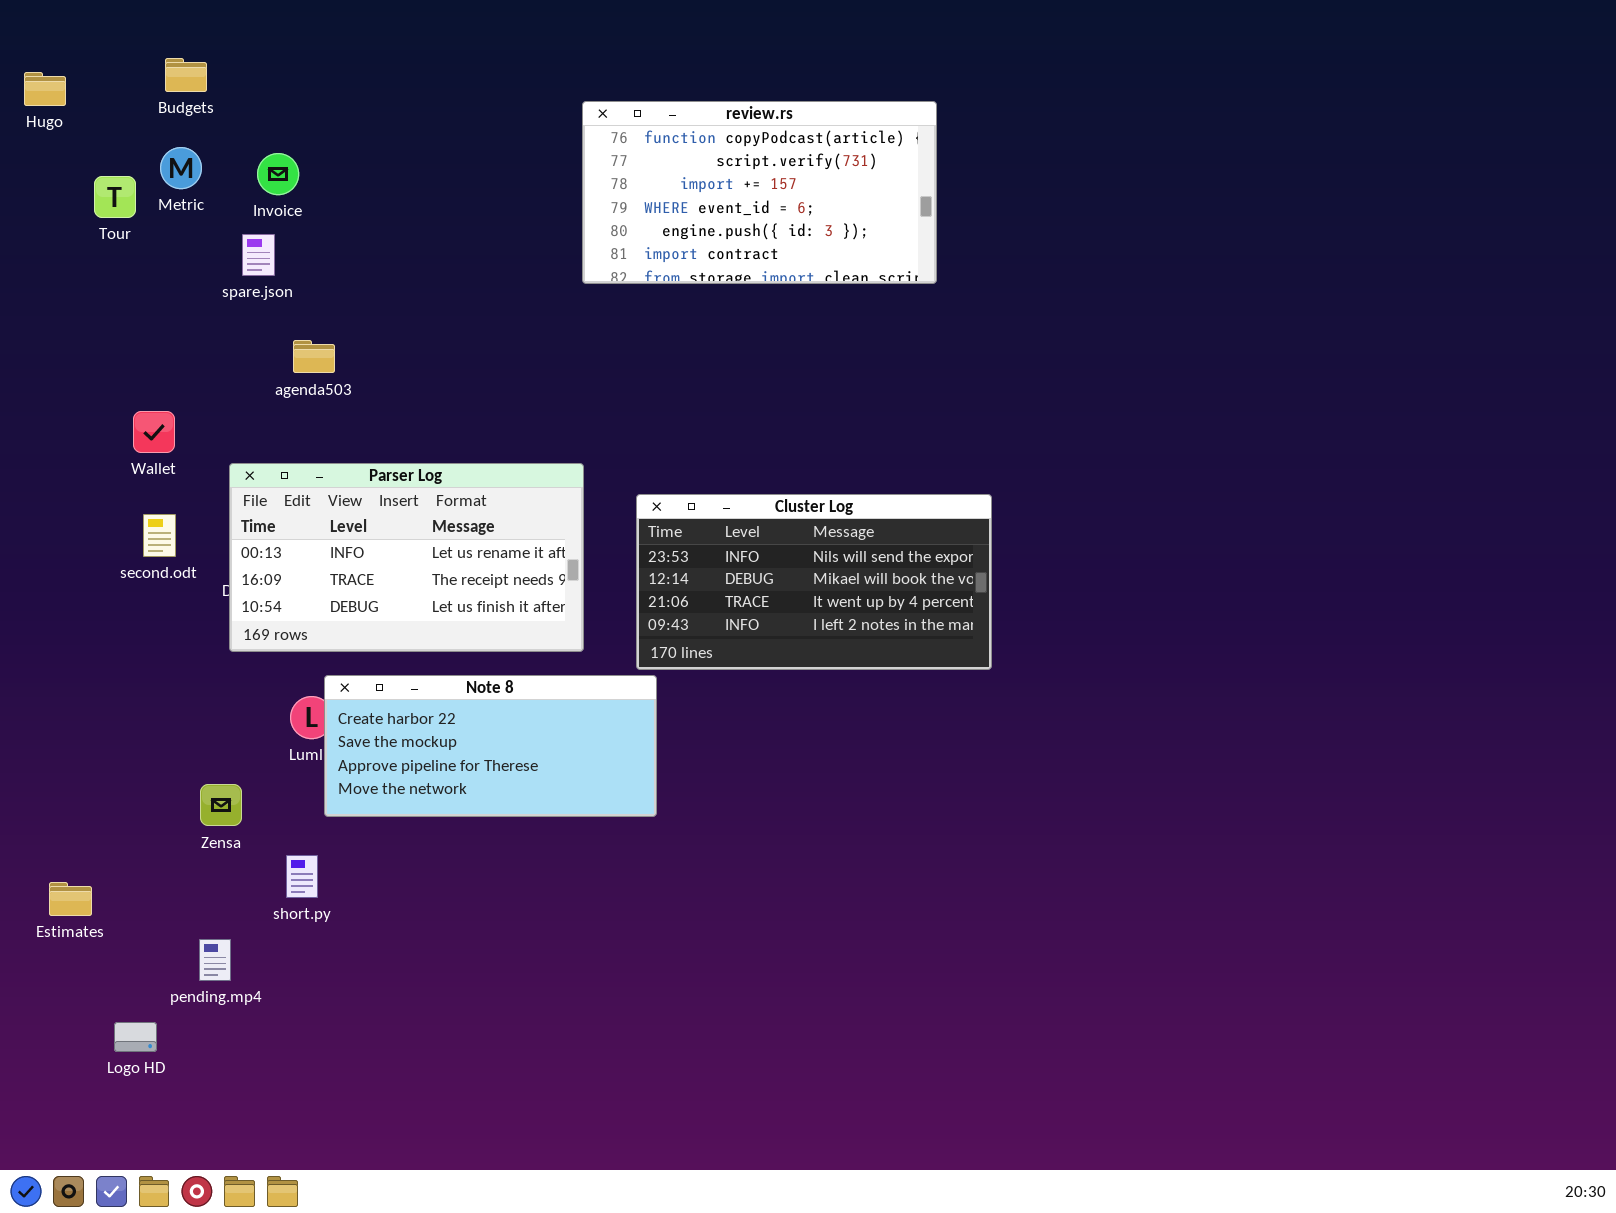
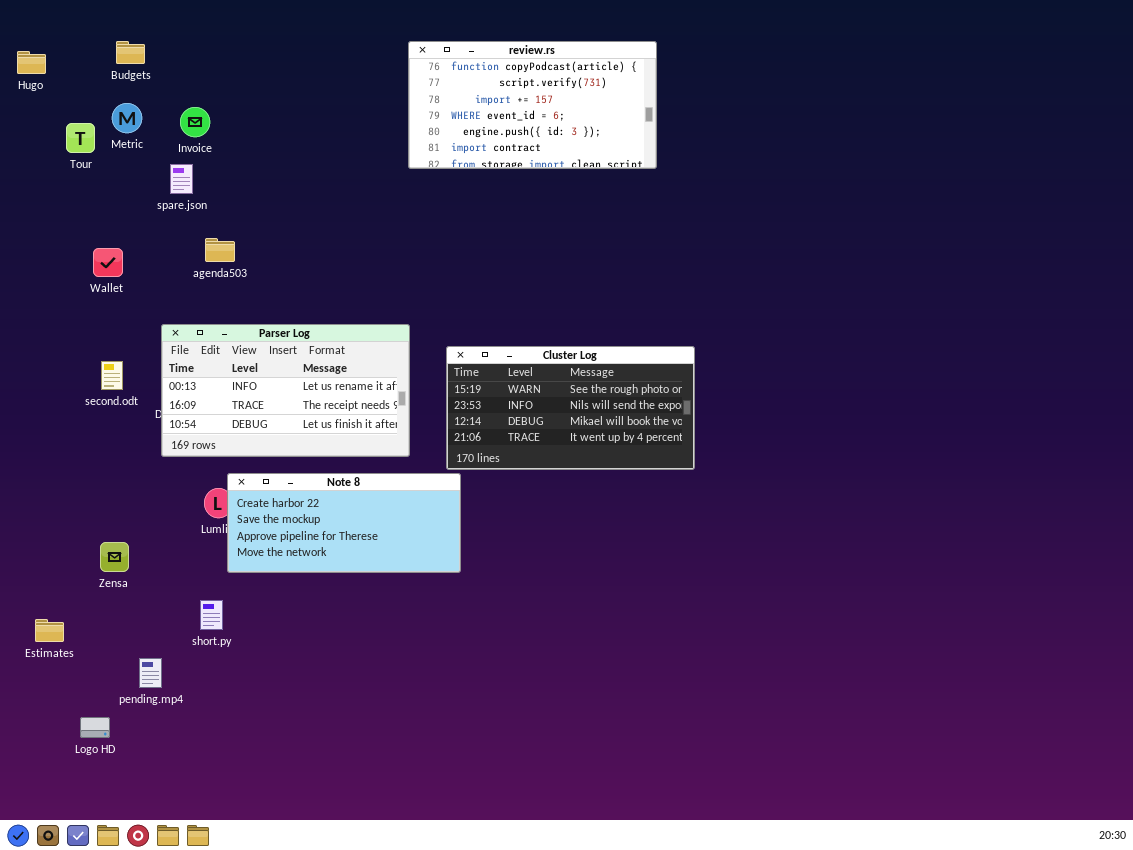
review.rs: [582,101,937,284] -> [408,41,657,169], moved
Wallet: [133,411,175,453] -> [93,248,123,277], moved
Cluster Log: [636,494,992,670] -> [446,346,695,470], scrolled up 1 row
Zensa: [200,784,242,826] -> [100,542,129,572], moved

